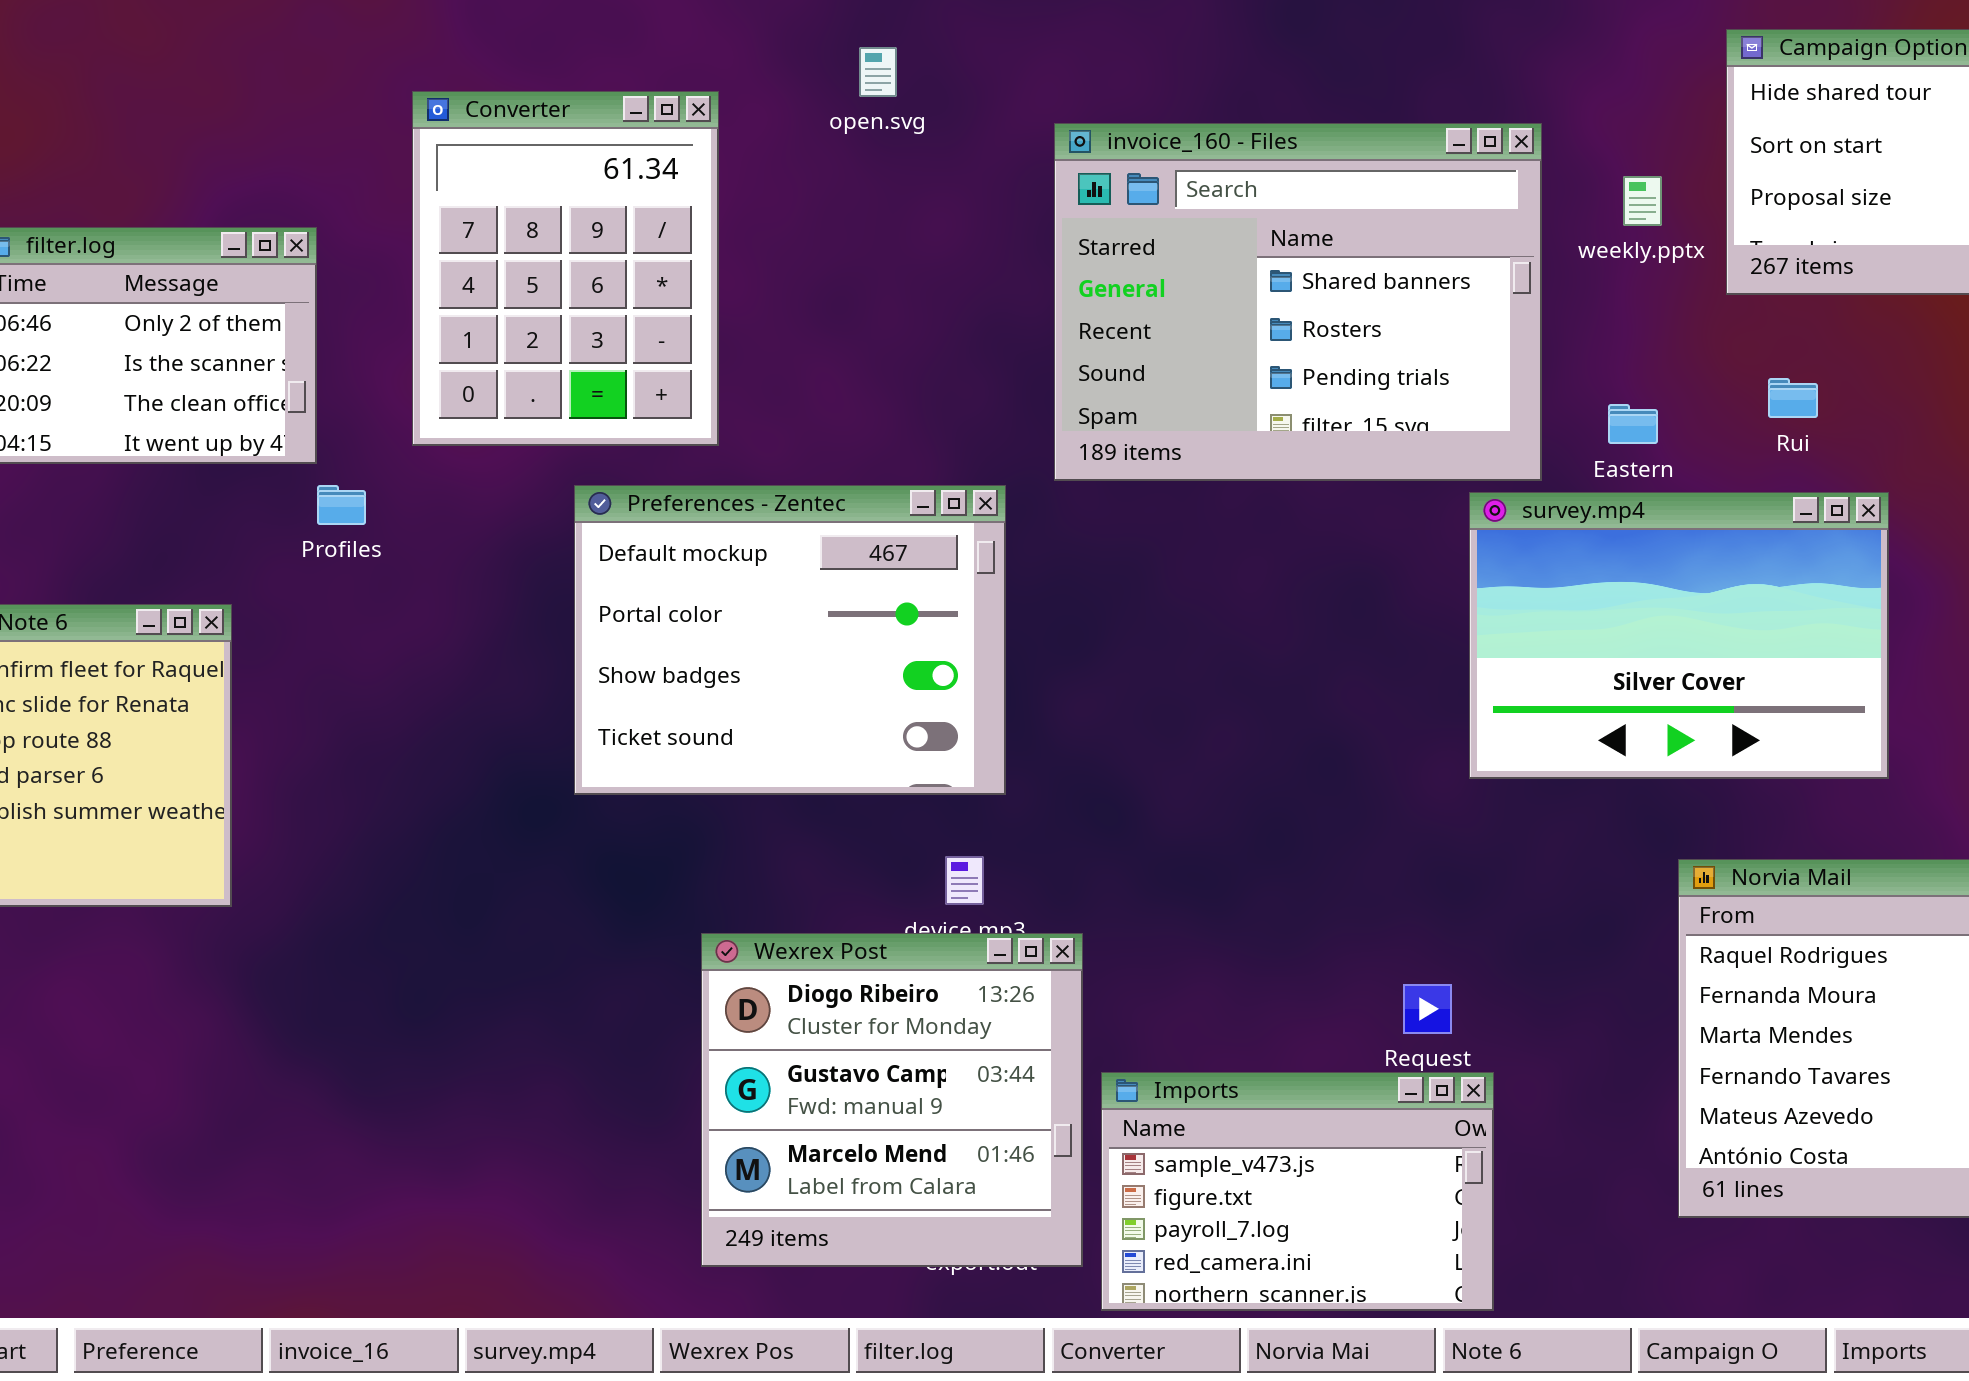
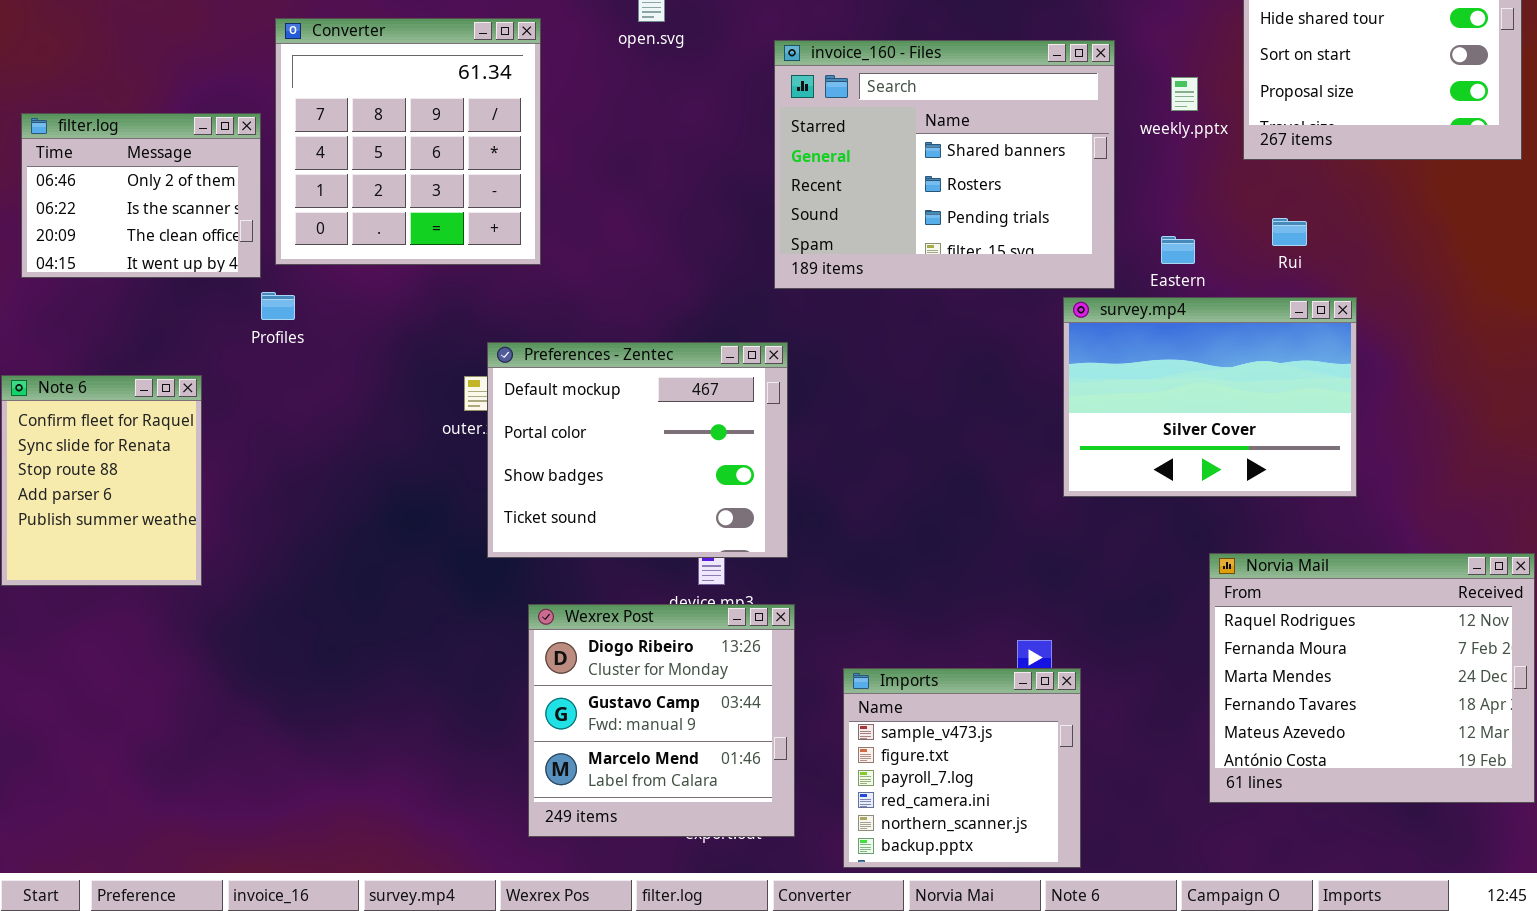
Converter: [412,91,719,446] -> [275,18,541,265], resized
Preferences - Zentec: [574,485,1006,795] -> [487,342,788,558], moved
Imports: [1101,1072,1494,1311] -> [843,668,1081,868], resized

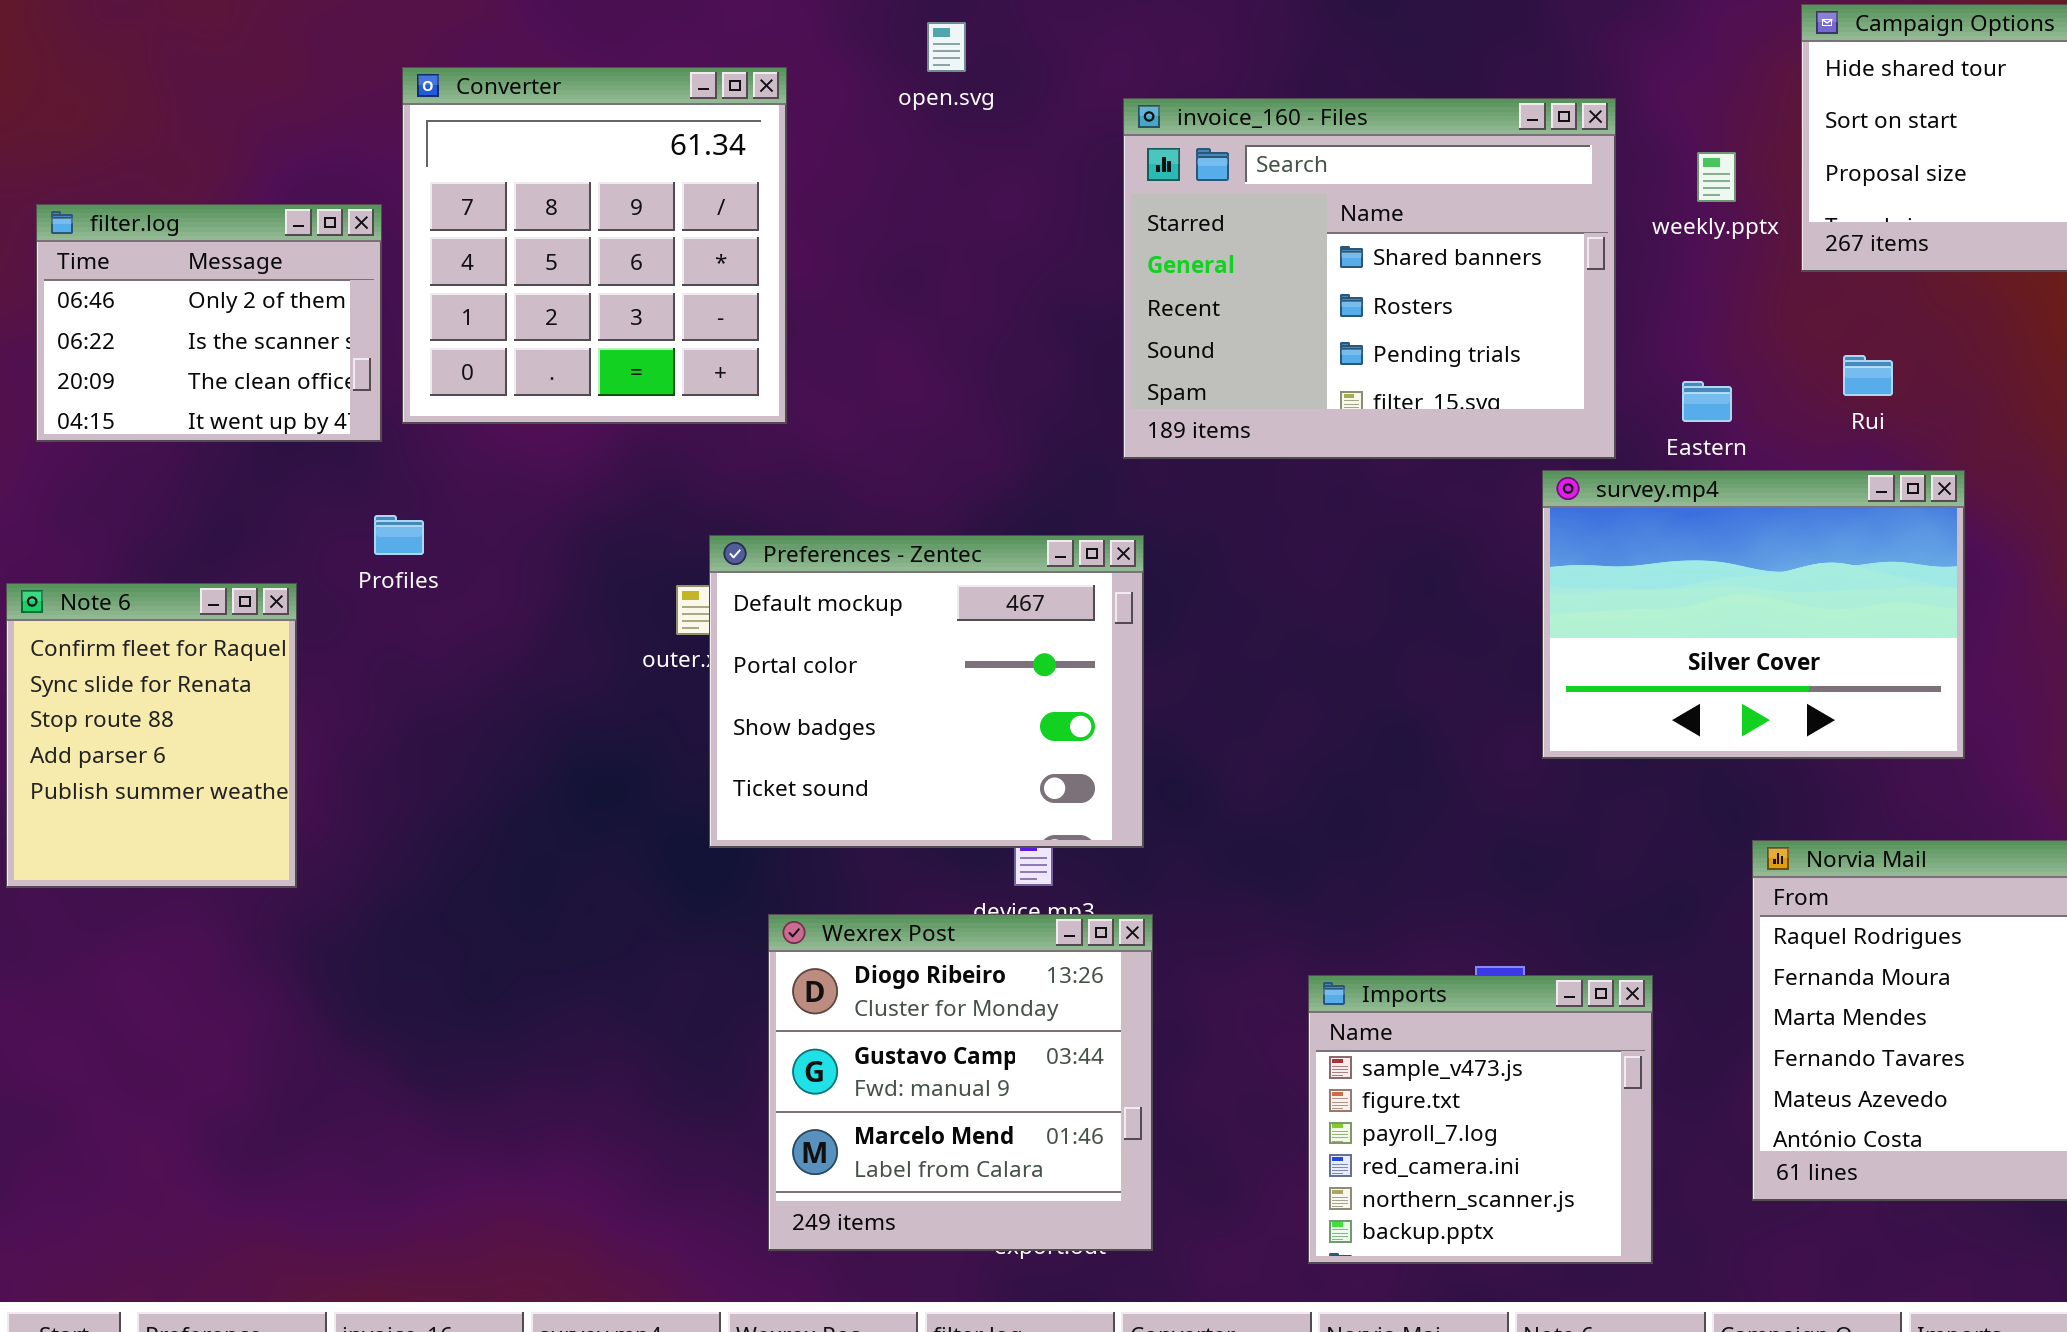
Profiles: [261,292,295,320] -> [374,515,424,555], moved
Imports: [843,668,1081,868] -> [1308,975,1653,1264], moved

